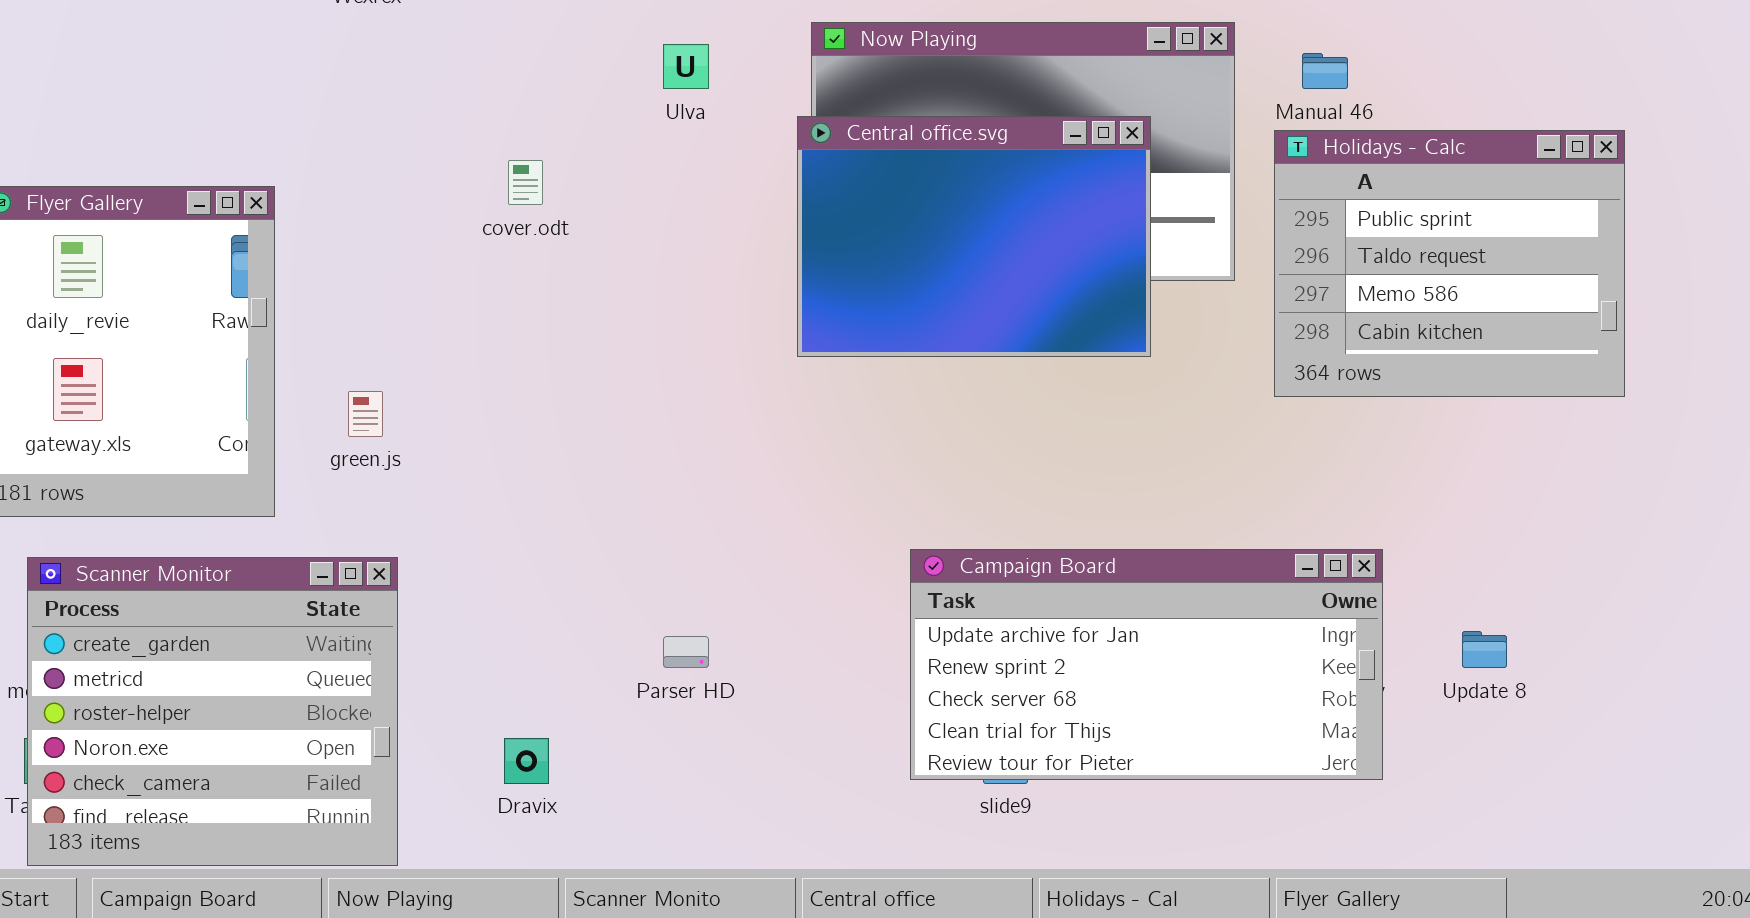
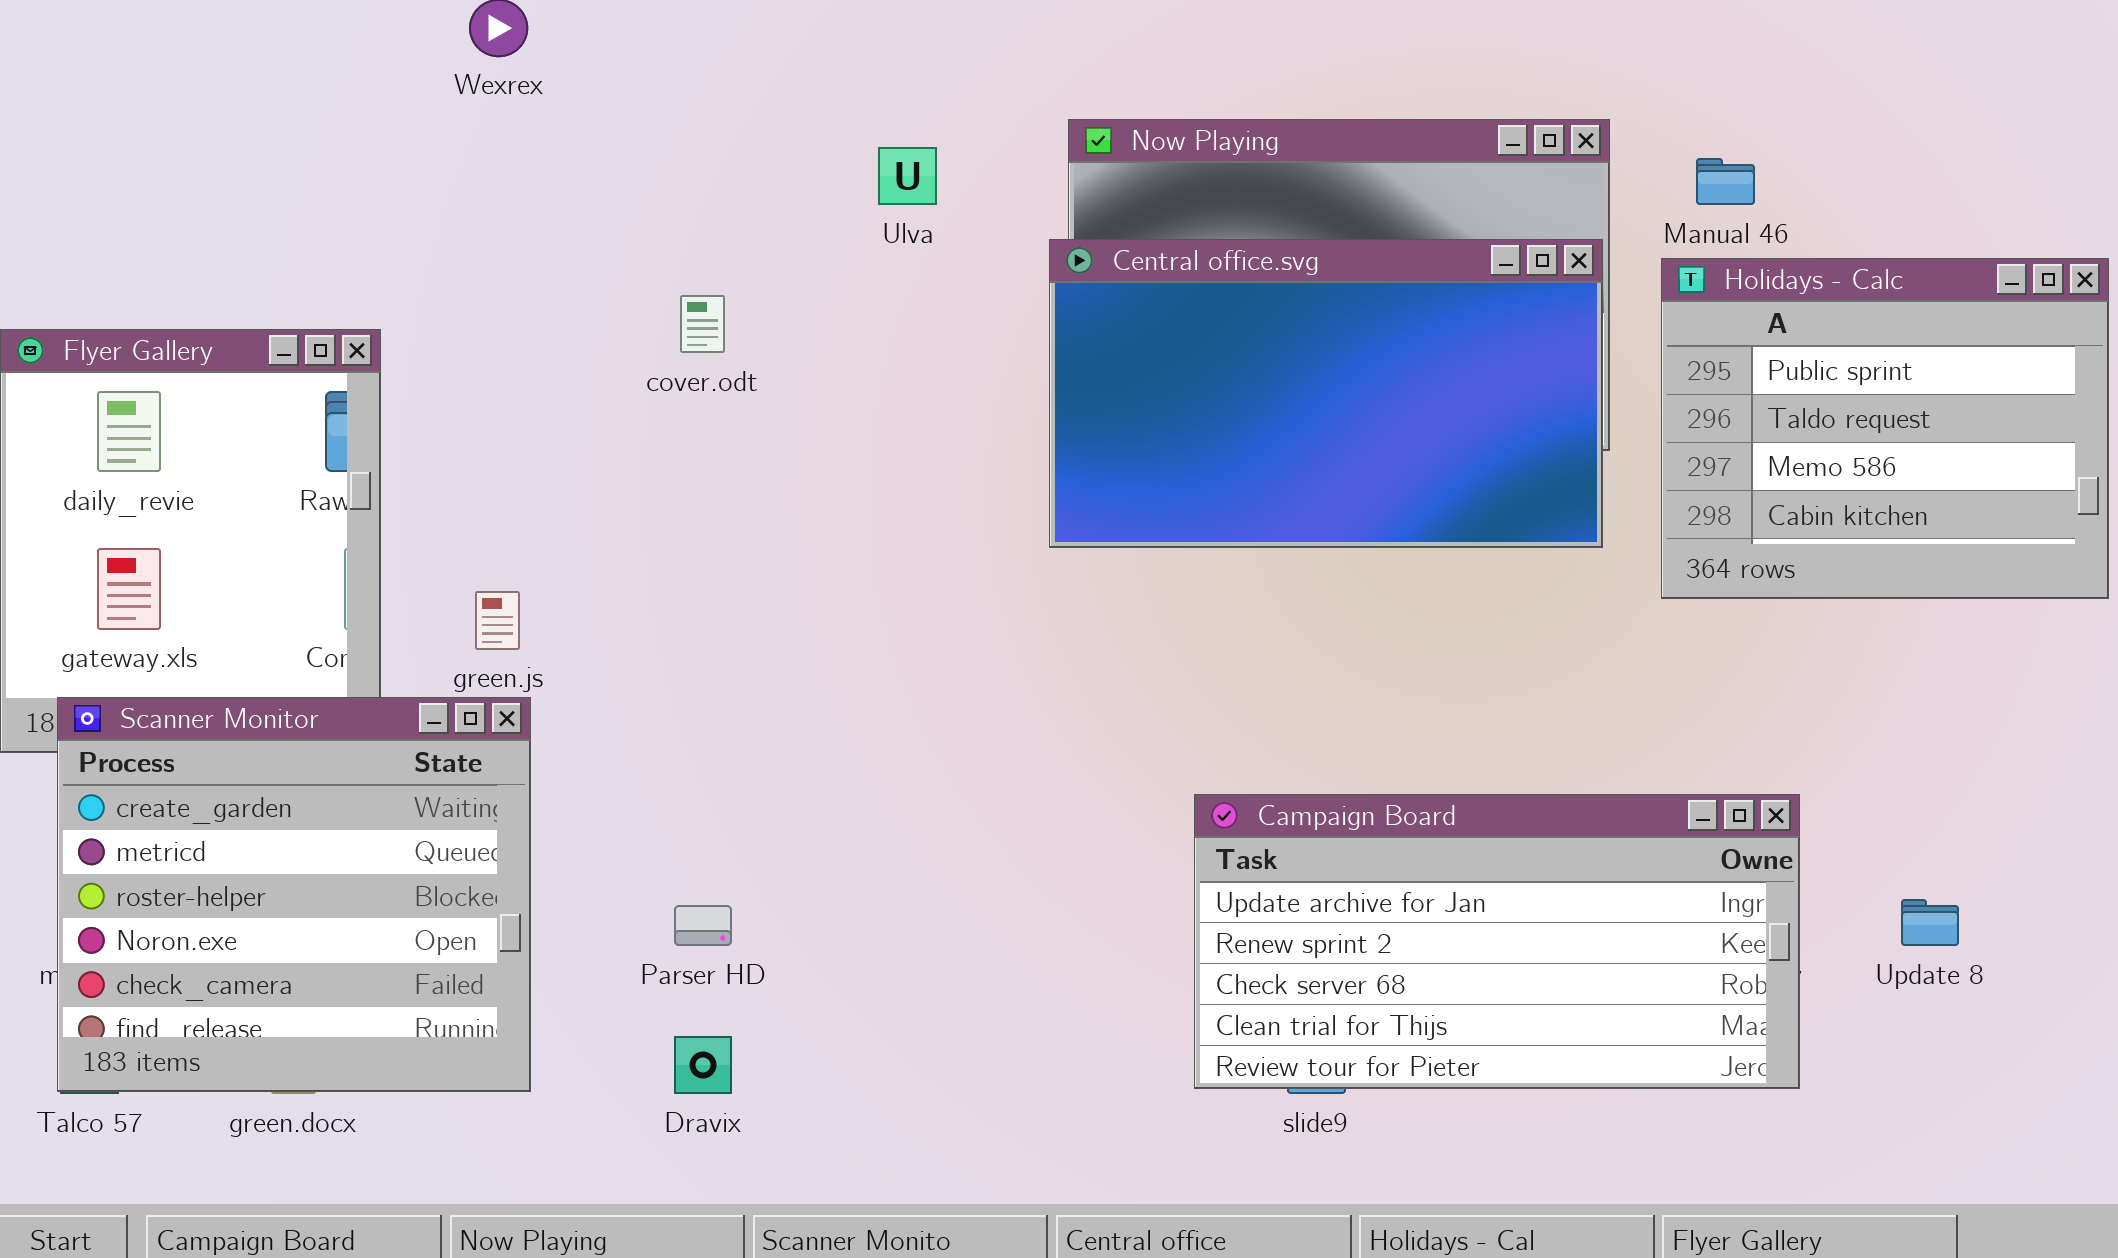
Central office.svg: [797,116,1151,357] -> [1049,239,1603,548], resized
Scanner Monitor: [27,557,398,866] -> [57,697,531,1092], moved
Parser HD: [663,636,709,668] -> [674,905,732,946], moved

